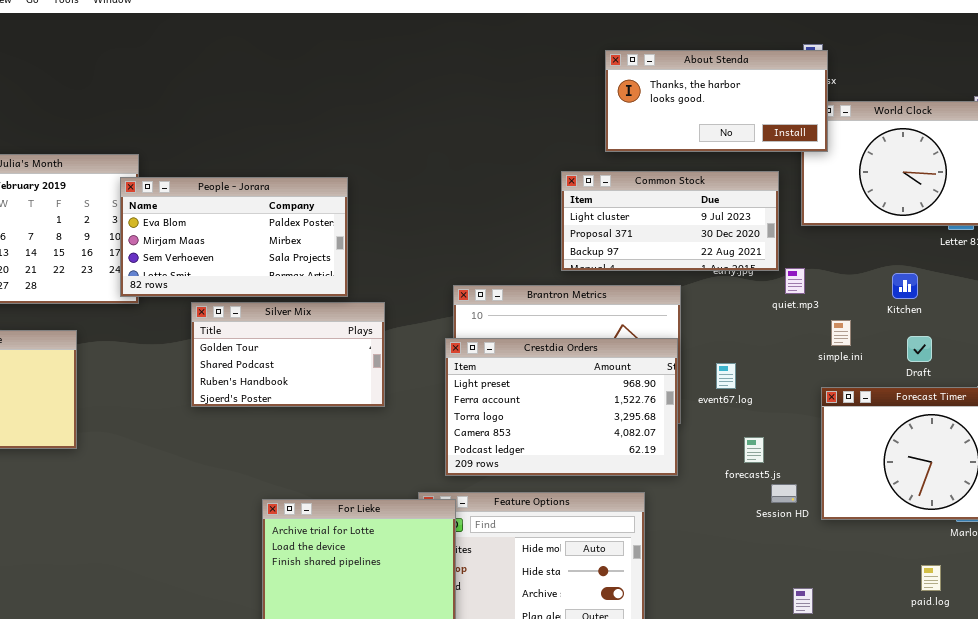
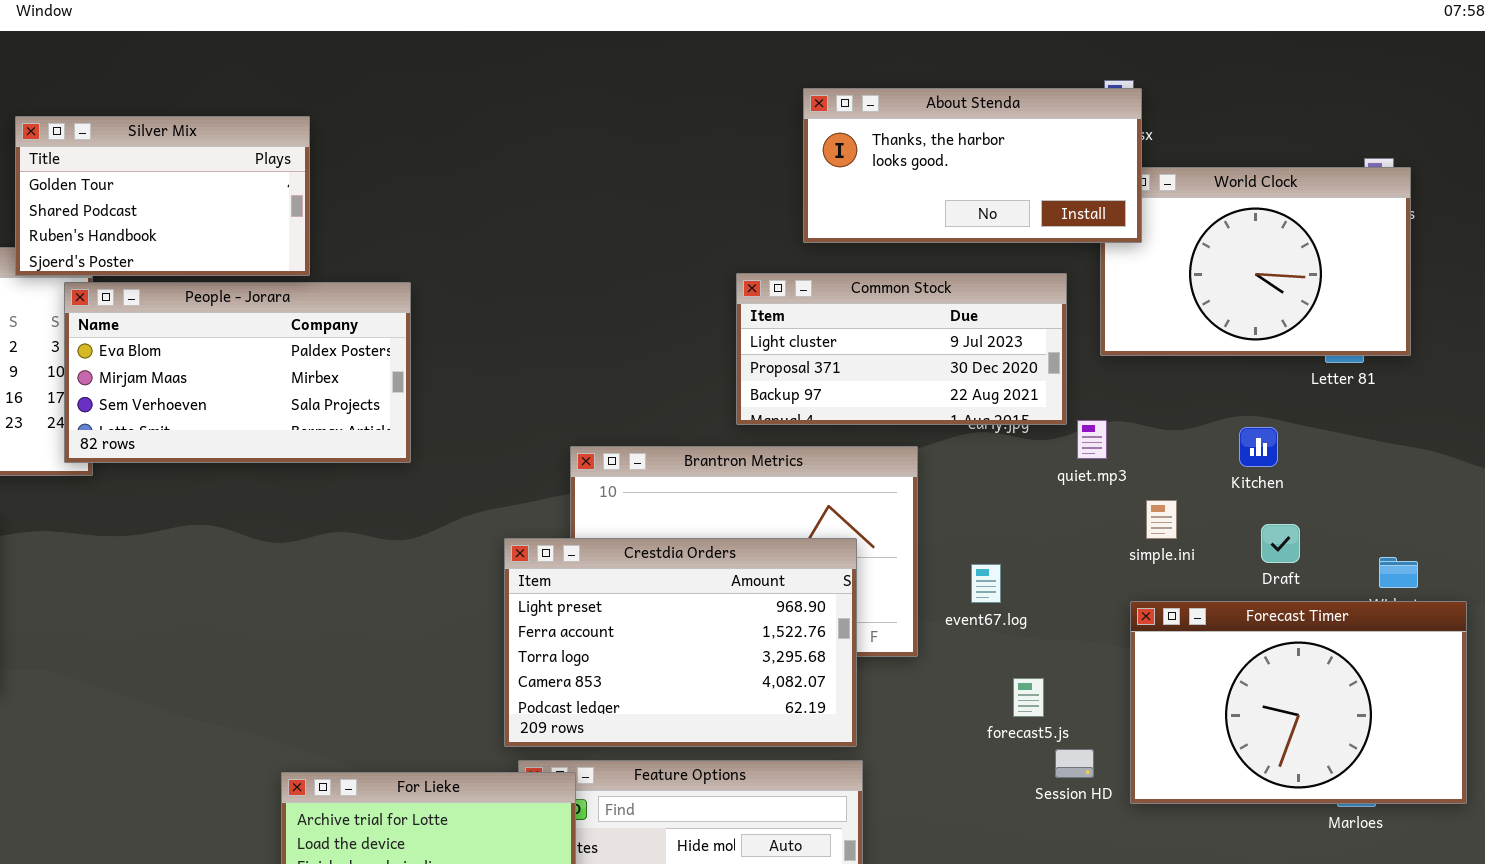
Silver Mix: [191,302,385,407] -> [15,116,310,276], moved
Crestdia Orders: [445,338,678,476] -> [504,538,857,747], moved

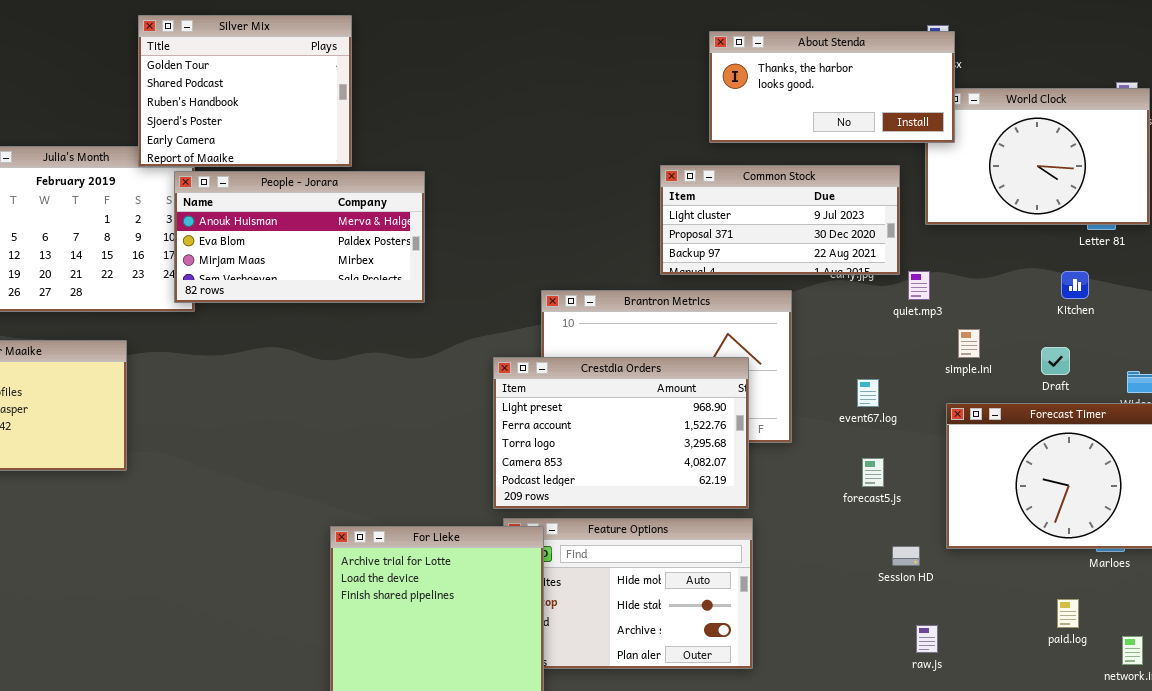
Silver Mix: [15,116,310,276] -> [138,15,352,167], resized
People - Jorara: [64,282,411,463] -> [174,171,425,303], scrolled up 1 row
Kitchen: [1239,427,1278,467] -> [1061,271,1089,299], moved
event67.log: [971,564,1001,603] -> [857,379,879,407], moved
Session HD: [1055,749,1094,778] -> [892,546,920,566], moved

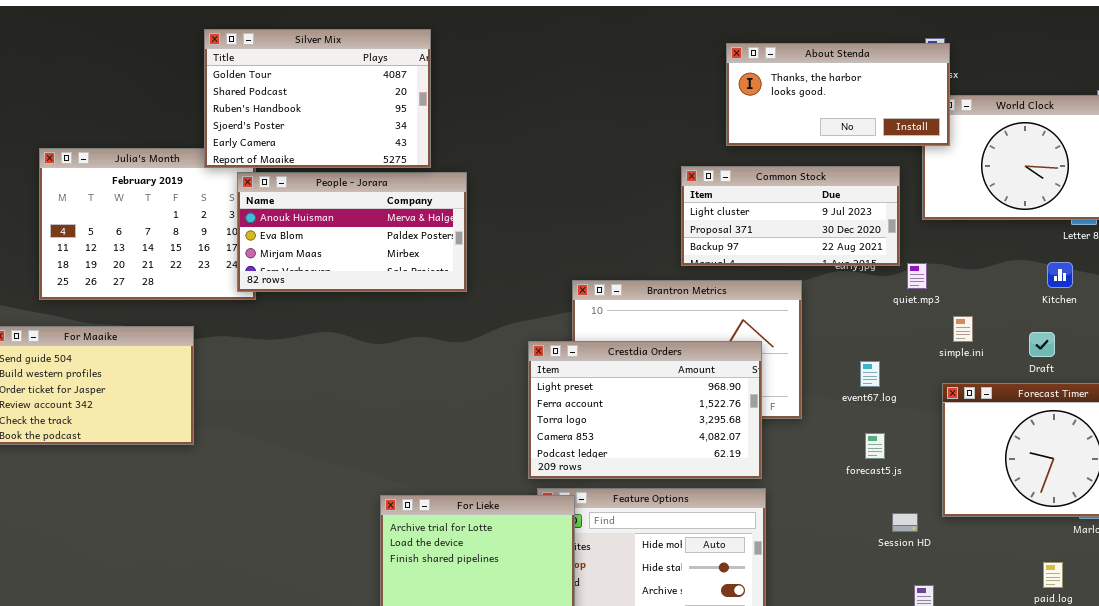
Silver Mix: [138,15,352,167] -> [204,29,431,168], resized

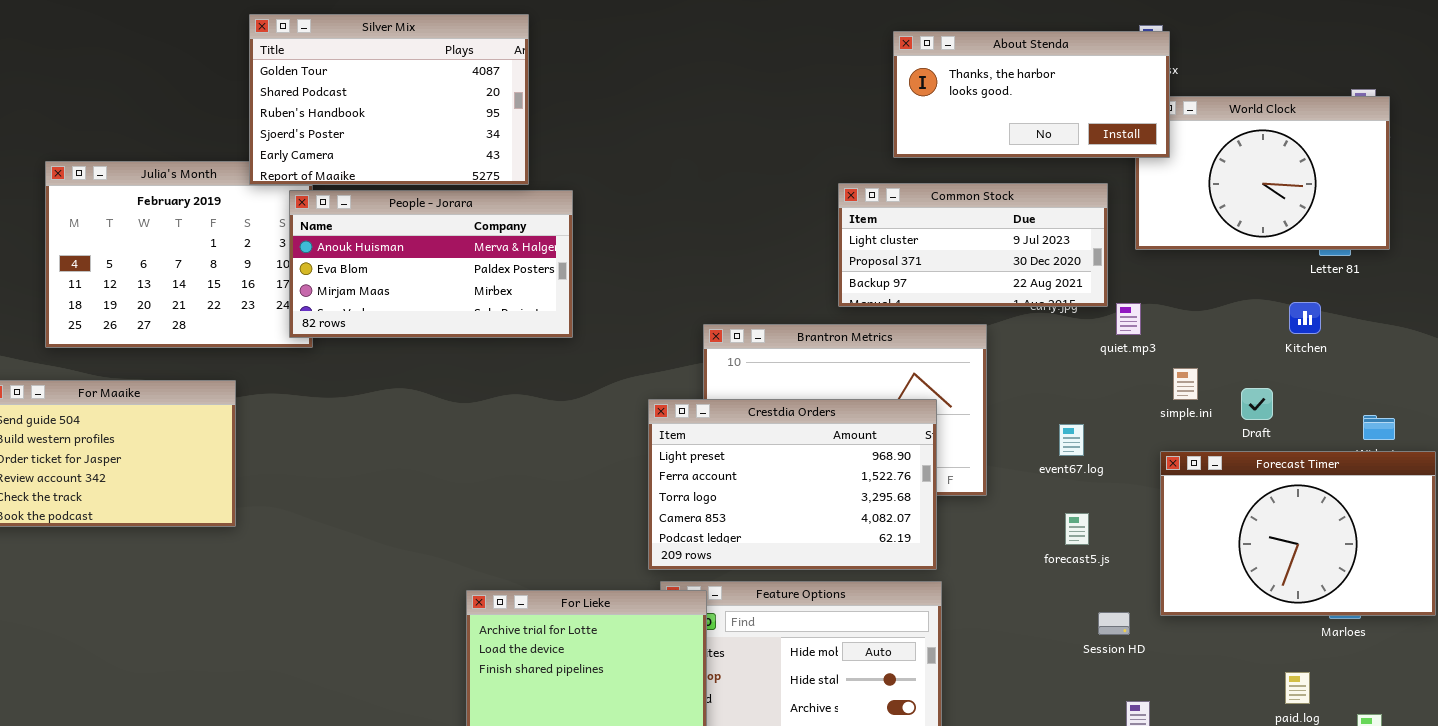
Draft: [1029,332,1055,357] -> [1241,388,1273,420], moved

